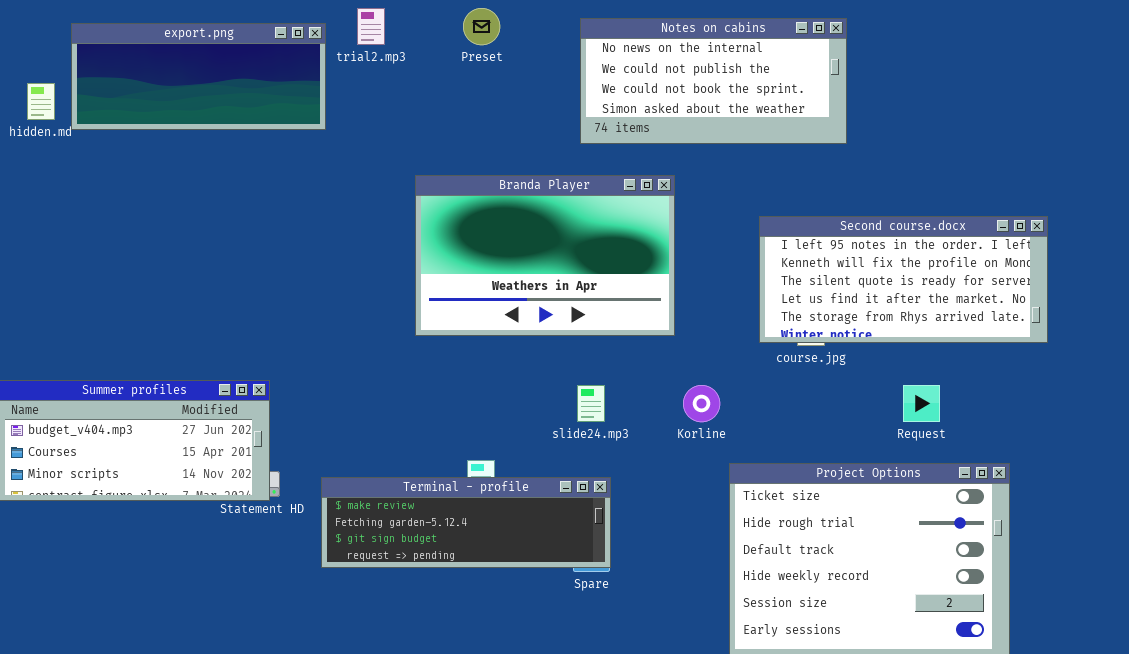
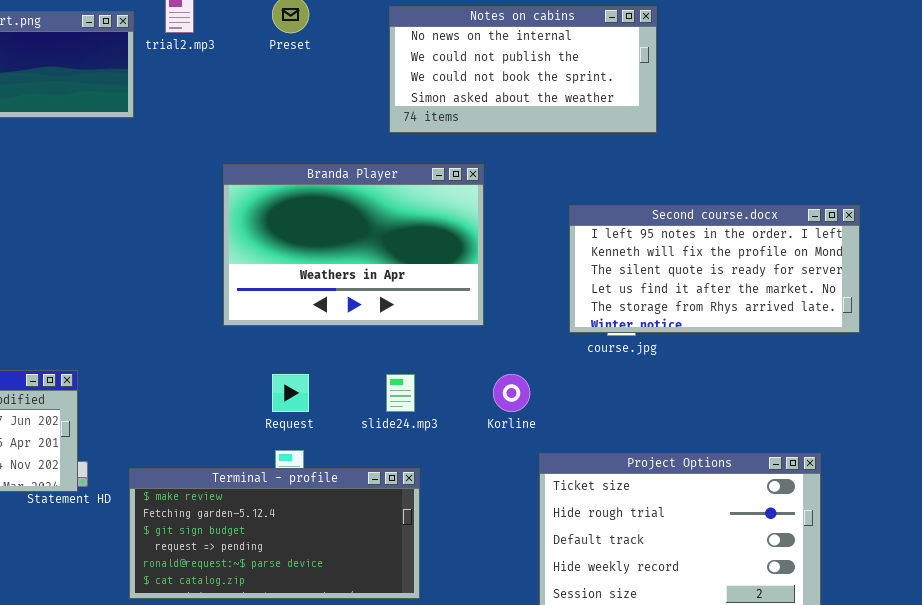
Request: [903,385,940,422] -> [272,374,309,412], moved
Terminal - profile: [321,477,611,568] -> [129,468,420,599], resized

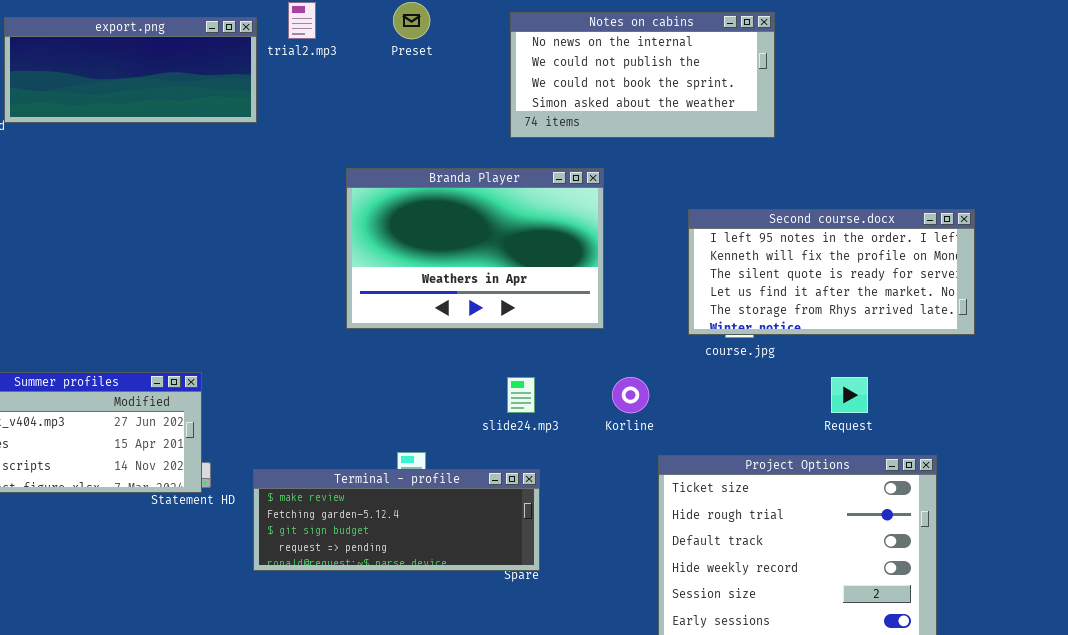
Request: [272,374,309,412] -> [831,377,868,413], moved
Terminal - profile: [129,468,420,599] -> [253,469,540,571], resized

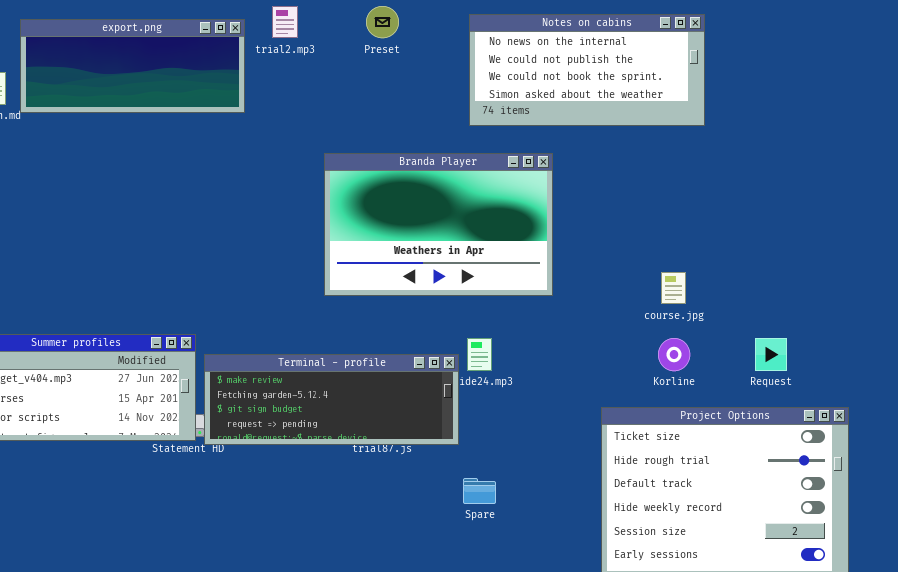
Second course.docx: [688,209,975,335] -> none, closed
Korline: [612,377,649,413] -> [658,338,690,371], moved
Terminal - profile: [253,469,540,571] -> [204,354,459,445], moved

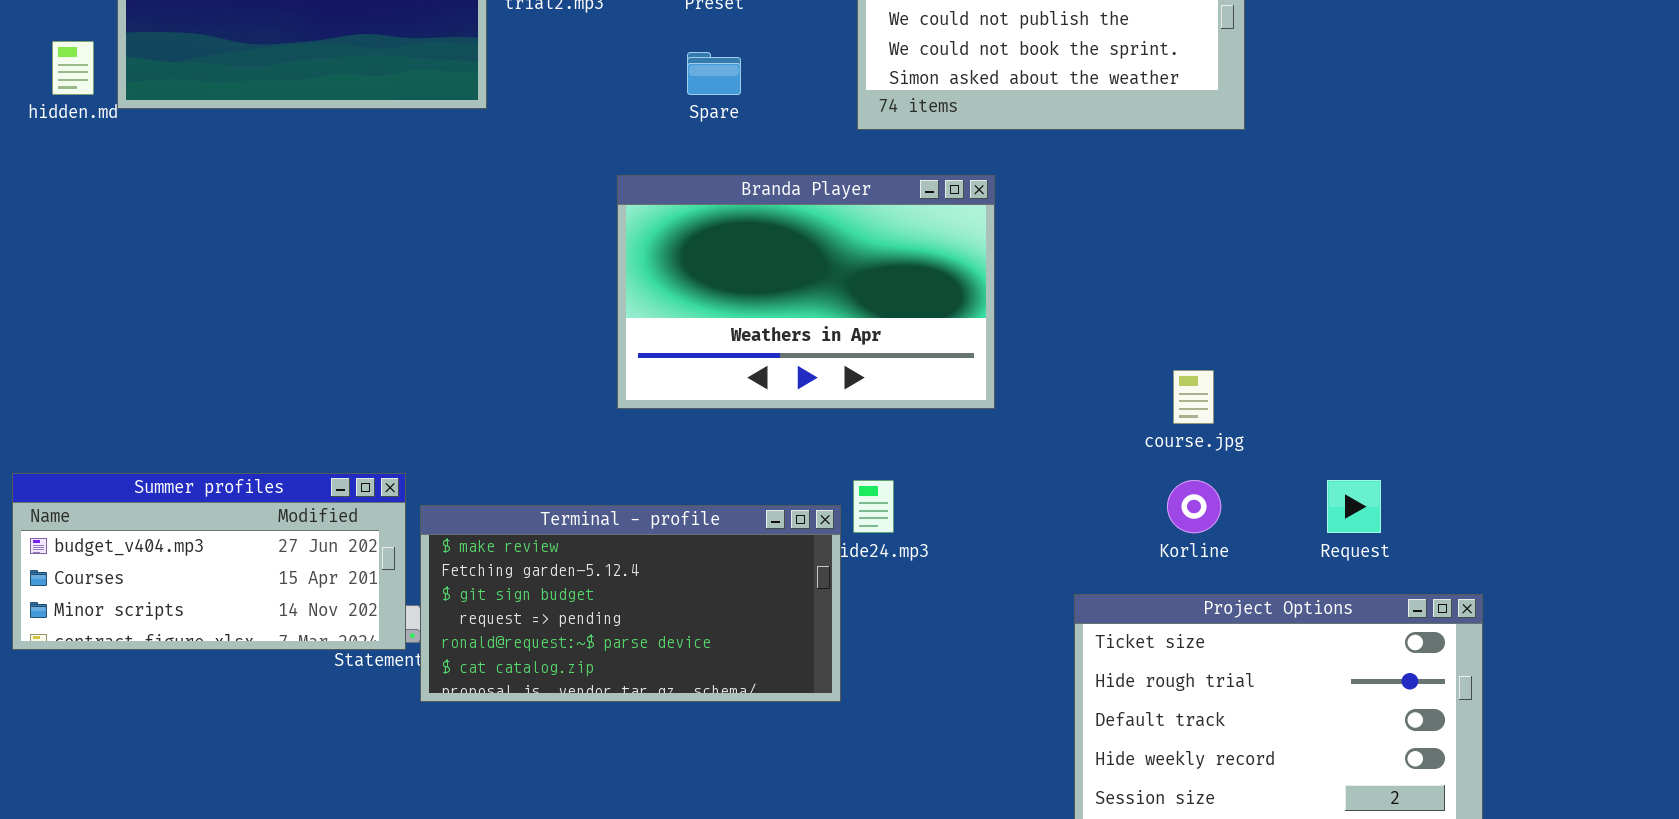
Terminal - profile: [204,354,459,445] -> [420,505,841,702], resized
Spare: [463,478,496,504] -> [687,52,741,95], moved

